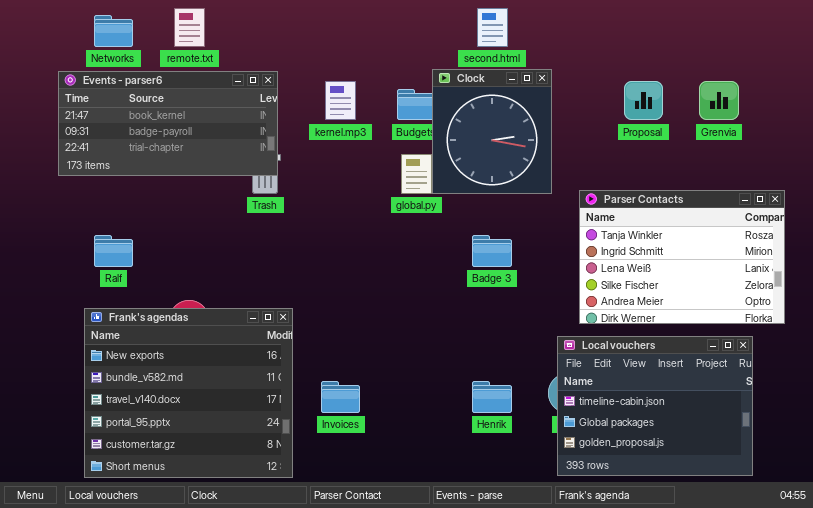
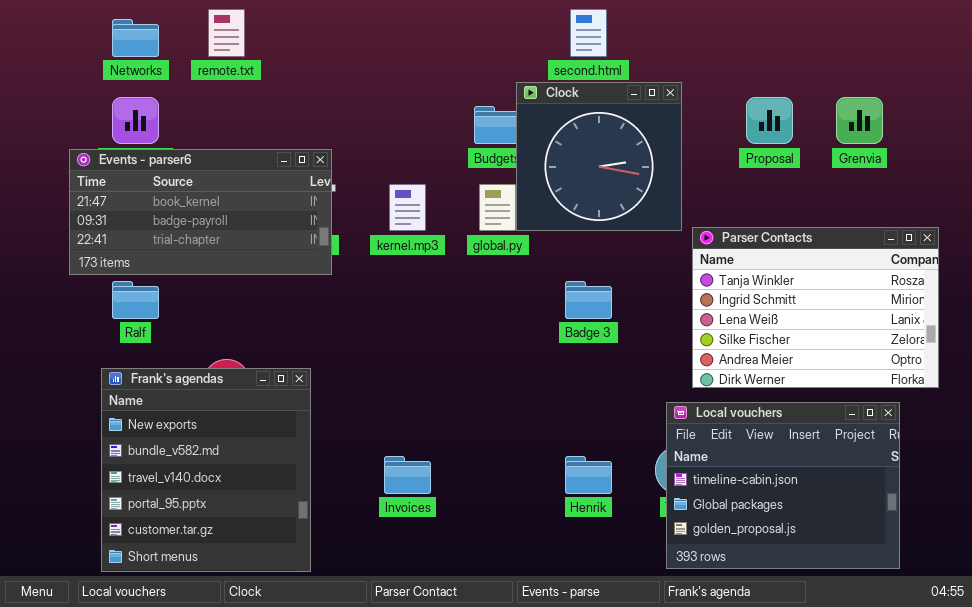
Clock: [432,69,552,194] -> [516,82,682,231], resized
Events - parser6: [58,71,278,176] -> [69,149,332,275], moved
kernel.mp3: [325,81,356,120] -> [389,184,426,231], moved
Frank's agendas: [84,308,293,478] -> [101,368,311,572], resized

